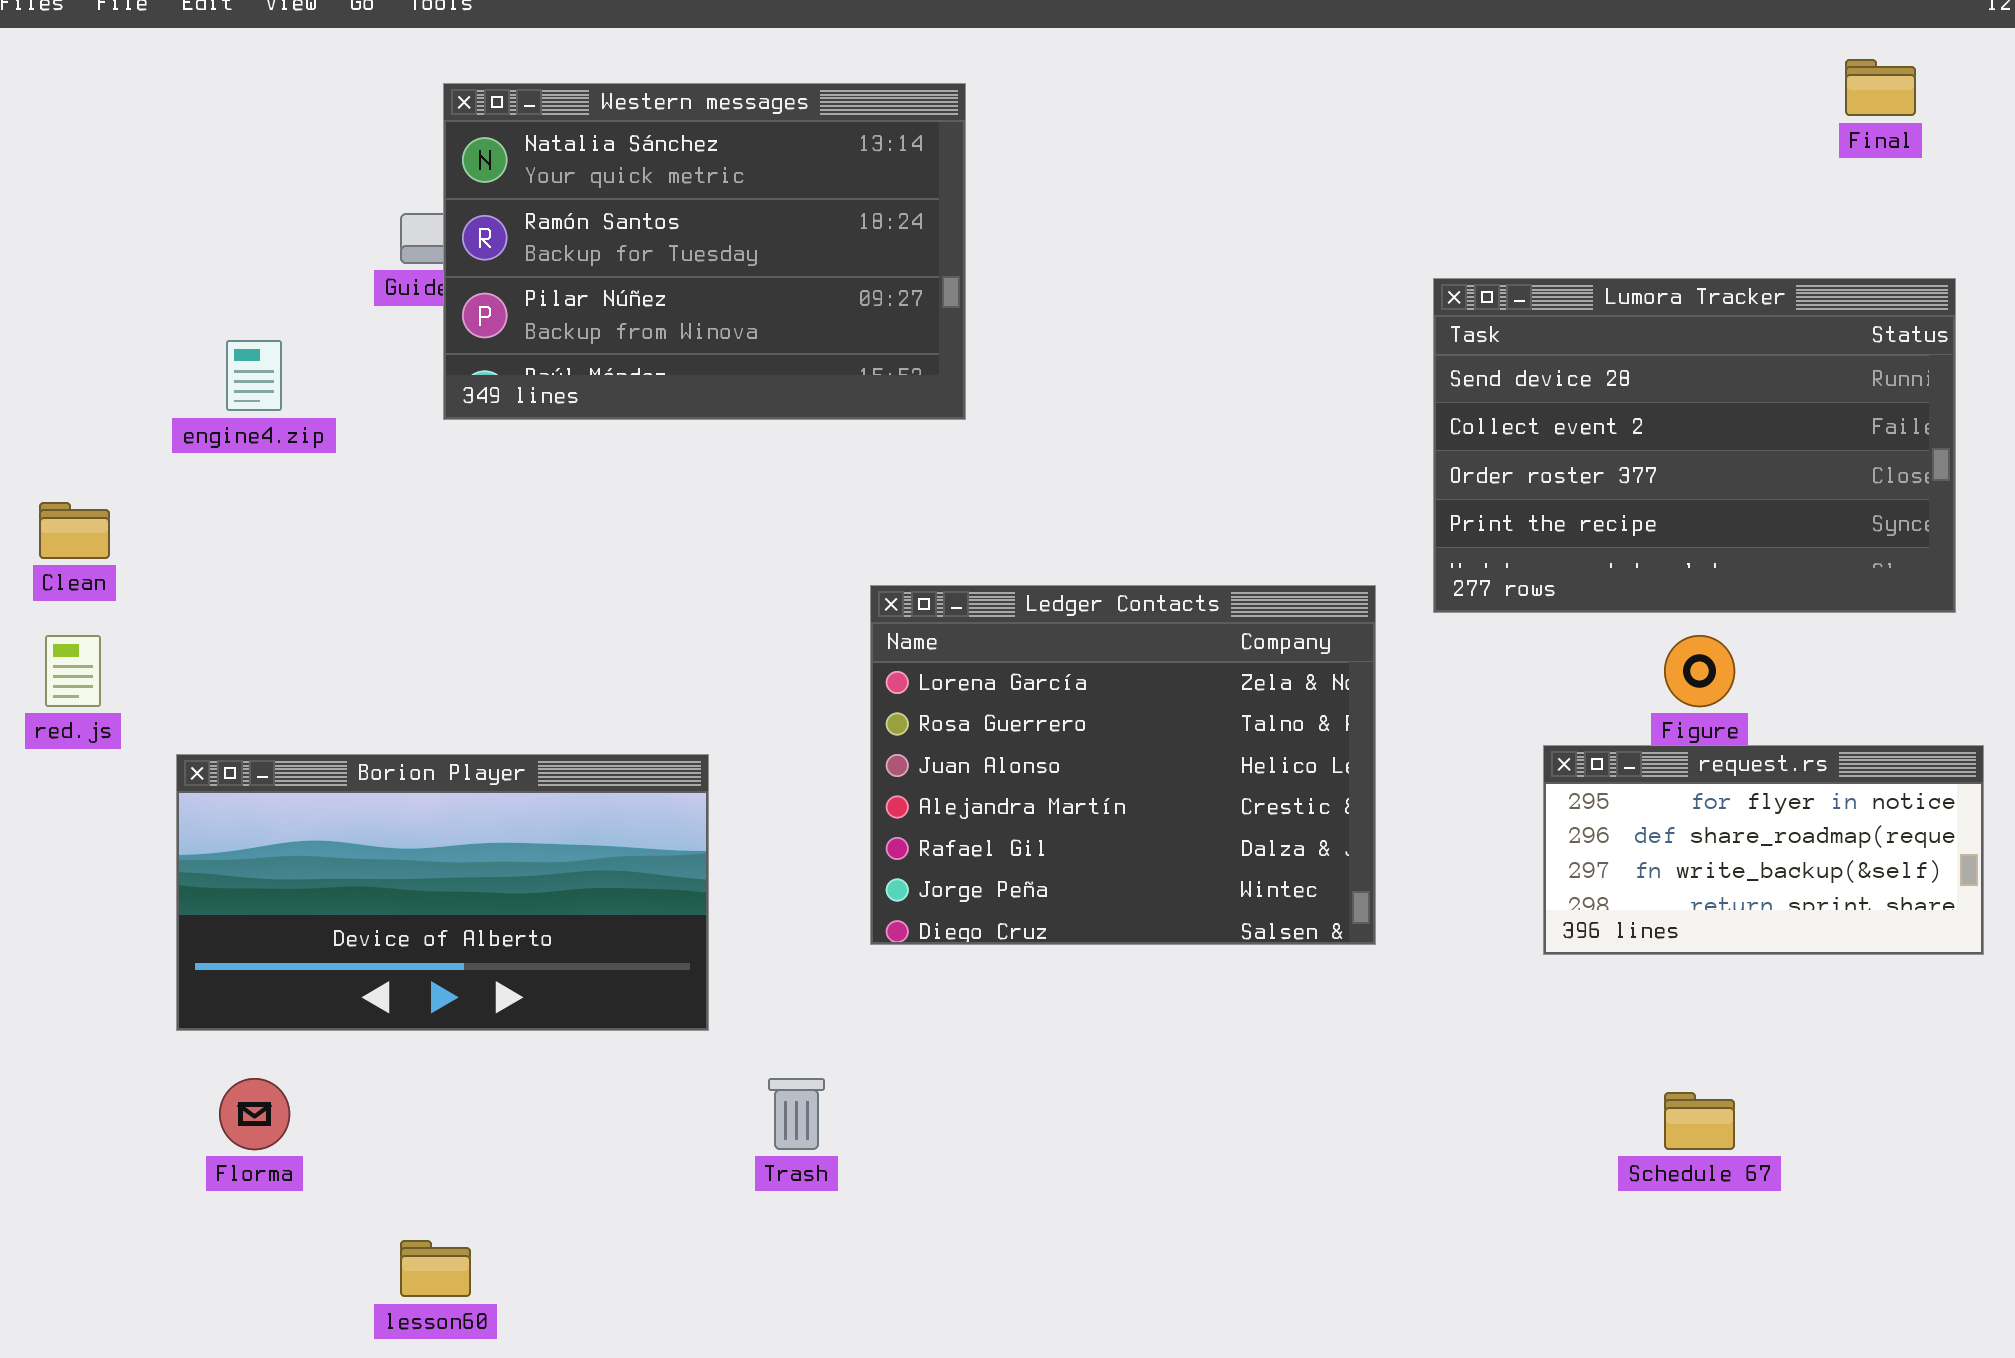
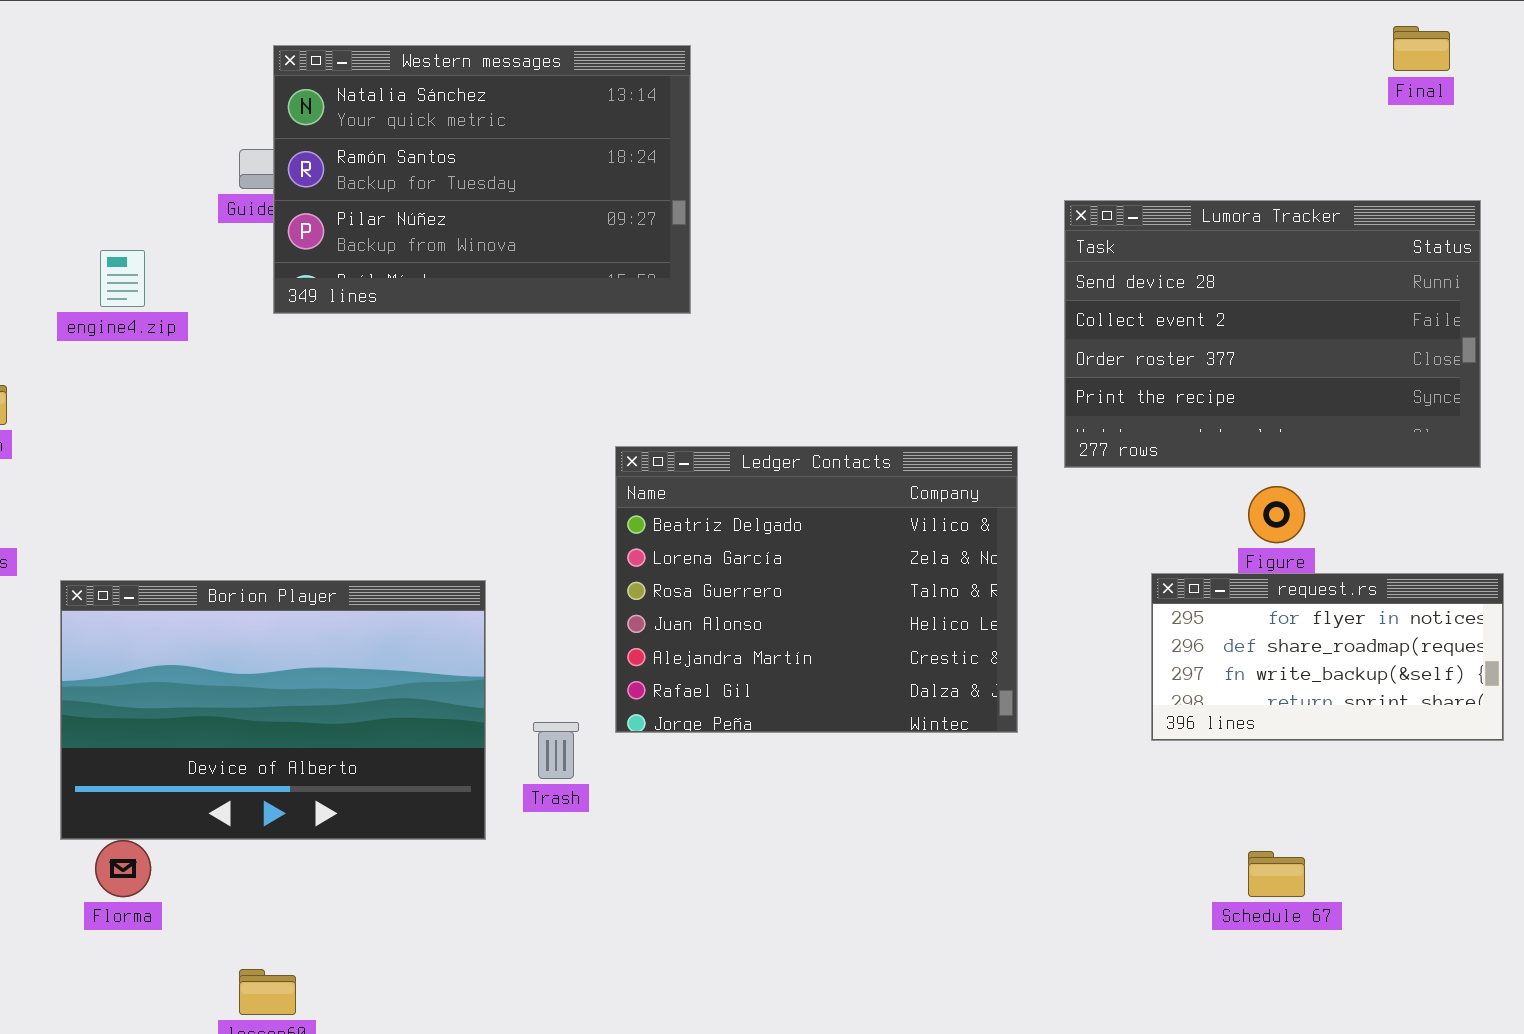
Ledger Contacts: [870,585,1376,945] -> [615,446,1018,733], scrolled up 1 row
Borion Player: [176,754,709,1031] -> [60,580,486,840], resized
Trash: [768,1078,825,1150] -> [533,722,579,779], moved

